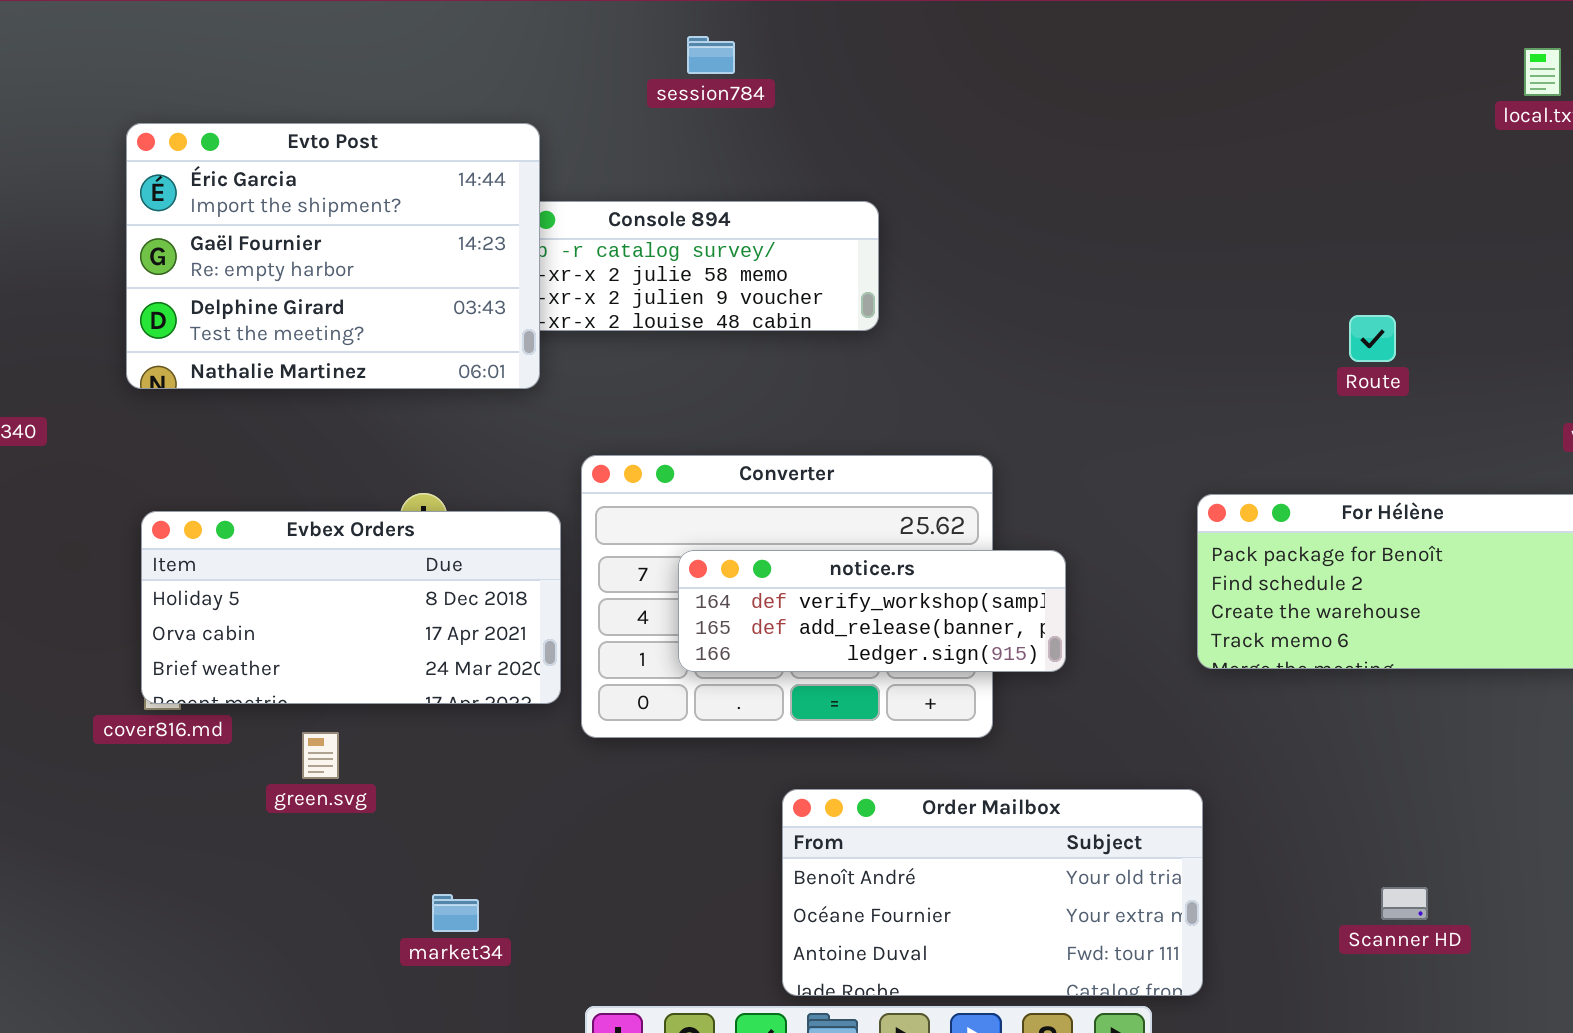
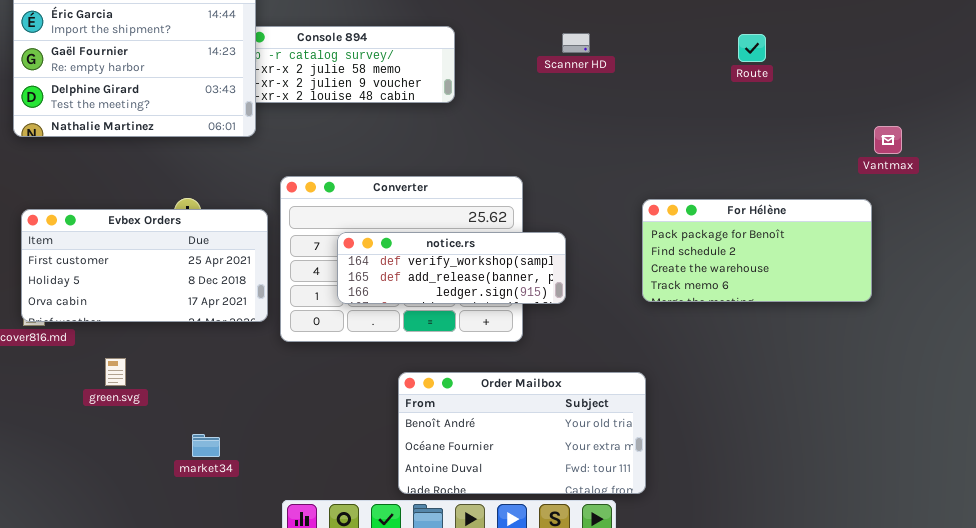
Route: [1349,315,1396,362] -> [738,34,766,62], moved
Evbex Orders: [141,511,561,704] -> [21,209,268,322], scrolled up 1 row
green.svg: [302,732,339,779] -> [105,358,126,386], moved
Scanner HD: [1381,887,1428,920] -> [562,33,590,53], moved

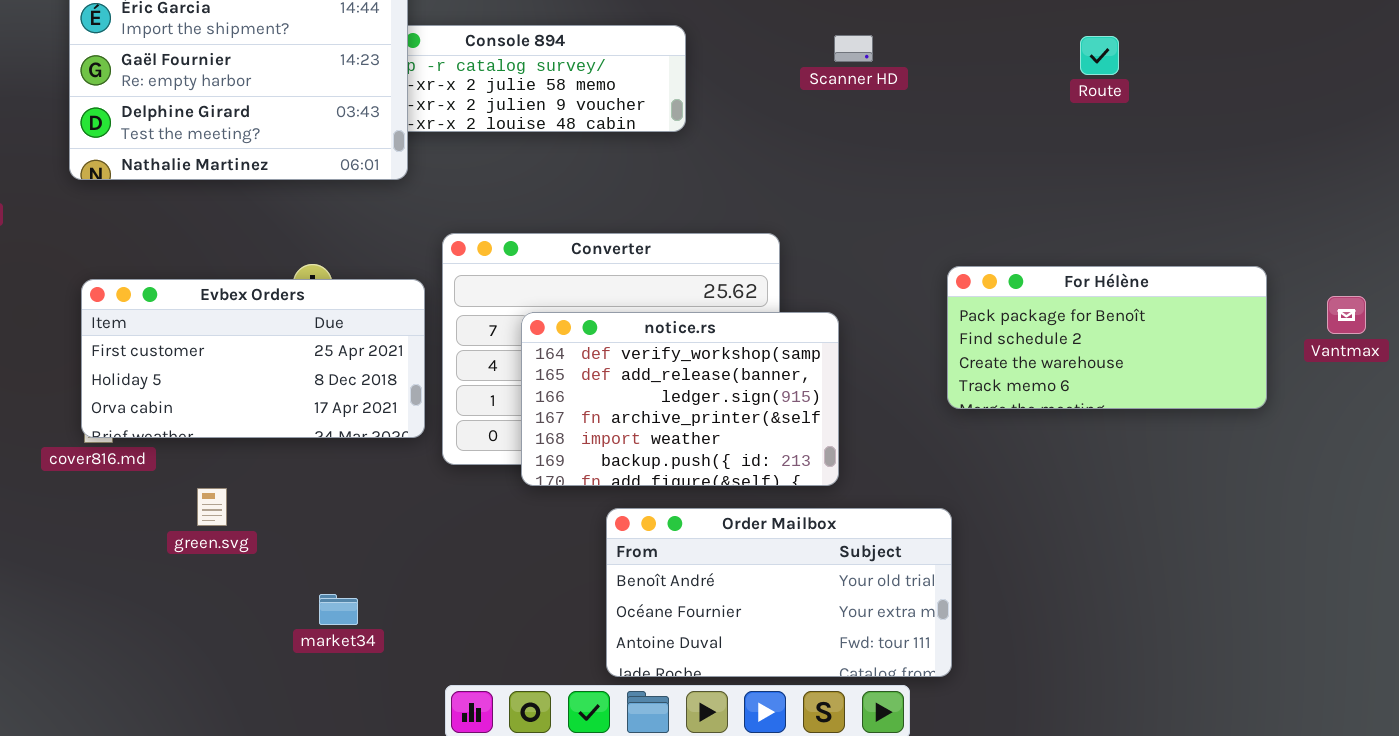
Vantmax: [874,126,902,154] -> [1327,296,1366,334], moved
notice.rs: [337,232,566,304] -> [521,312,839,486], resized

